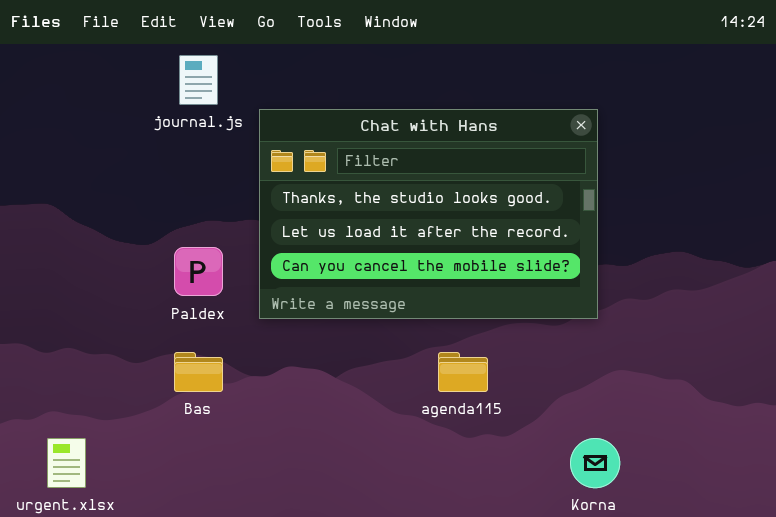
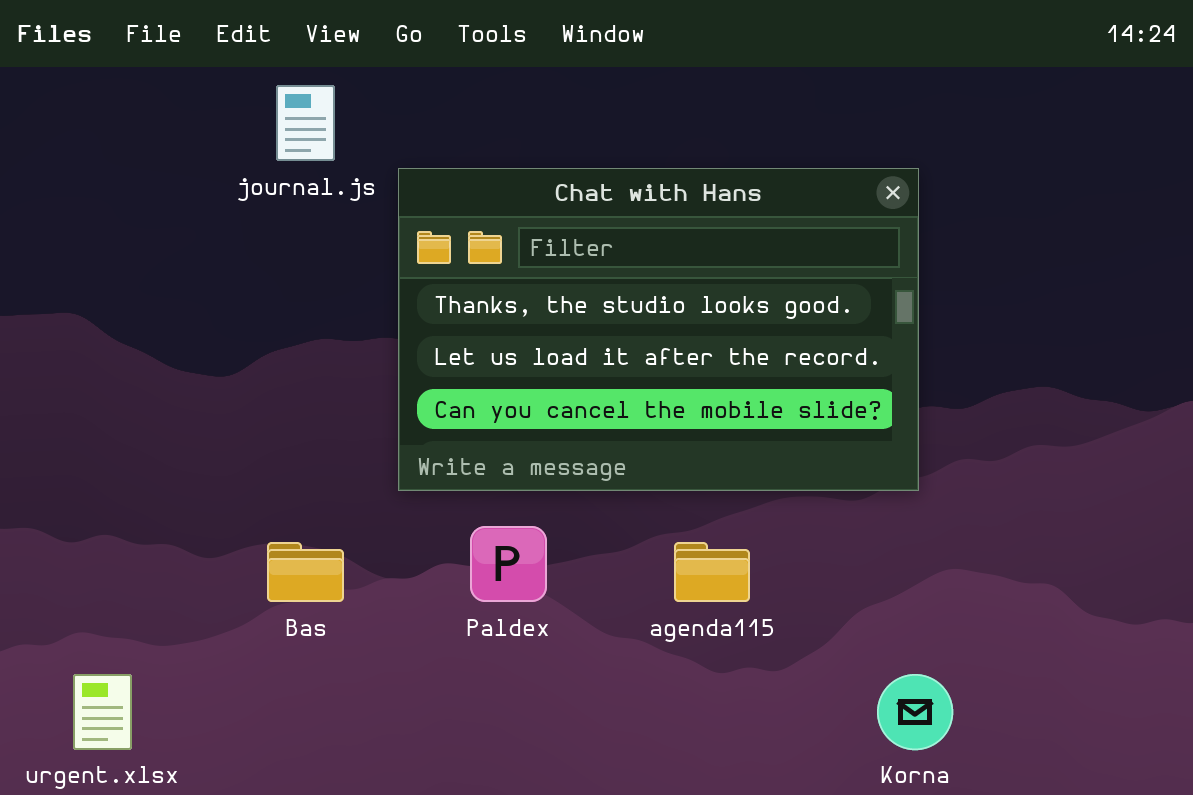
Paldex: [174,247,223,296] -> [470,526,547,602], moved

